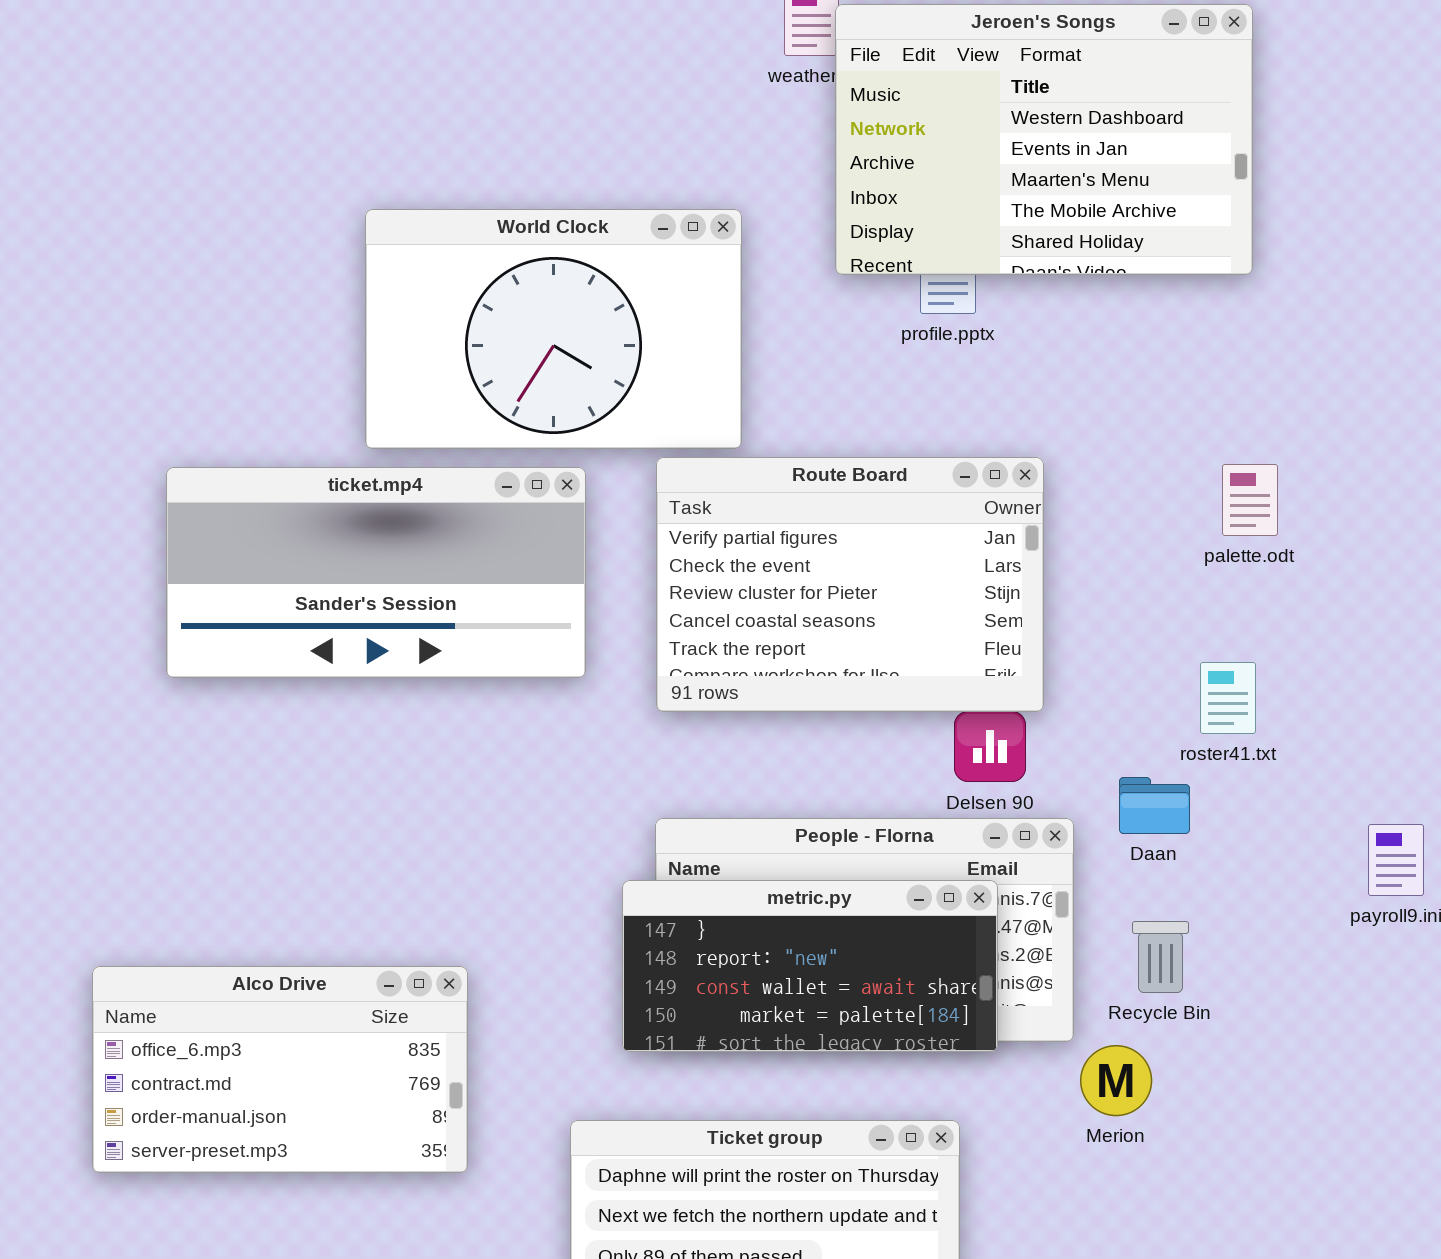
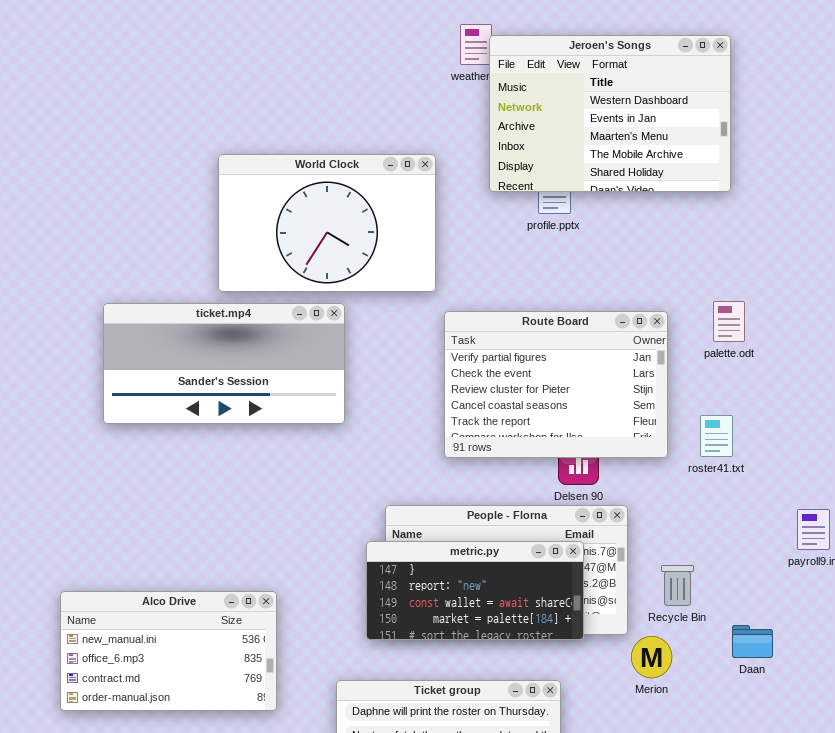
Route Board: [656,457,1044,712] -> [444,311,668,458], moved
Daan: [1119,777,1190,834] -> [732,625,773,658], moved
Alco Drive: [92,966,468,1173] -> [60,591,277,711], scrolled up 1 row

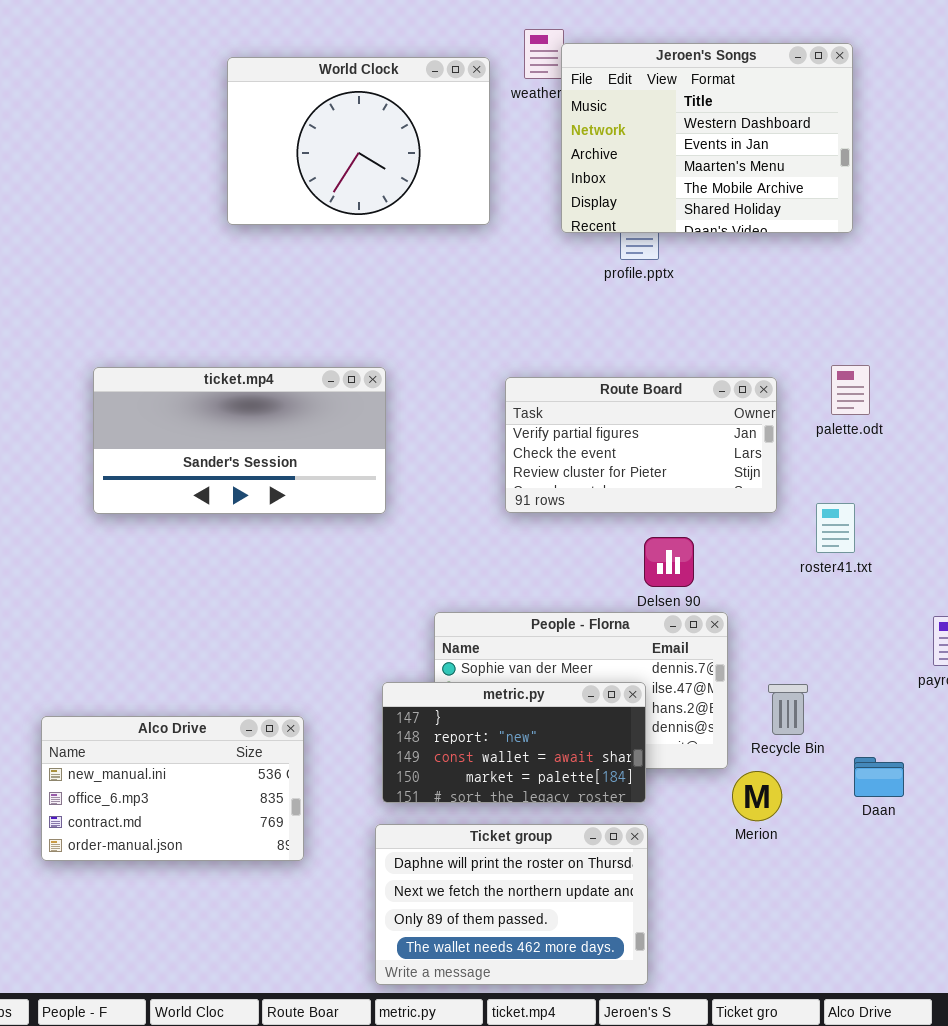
World Clock: [218,154,436,292] -> [227,57,490,225], moved
Route Board: [444,311,668,458] -> [505,377,777,513], resized
metric.py: [366,541,584,640] -> [382,682,646,803], moved

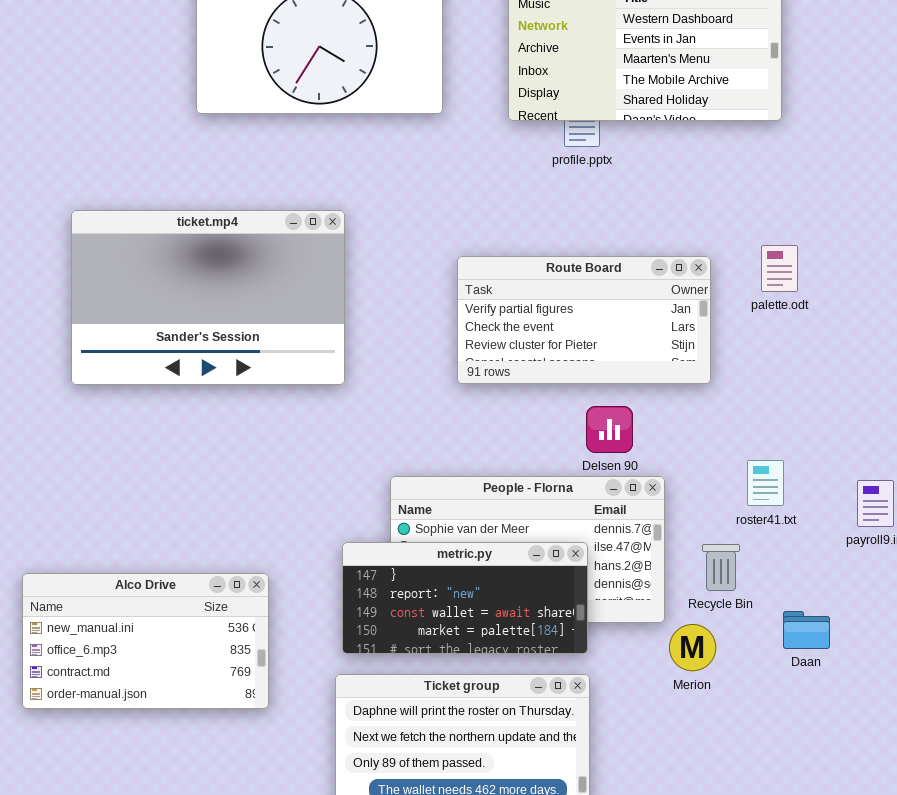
ticket.mp4: [93,367,386,514] -> [71,210,345,385], resized
roster41.txt: [816,503,855,553] -> [747,460,784,506], moved

